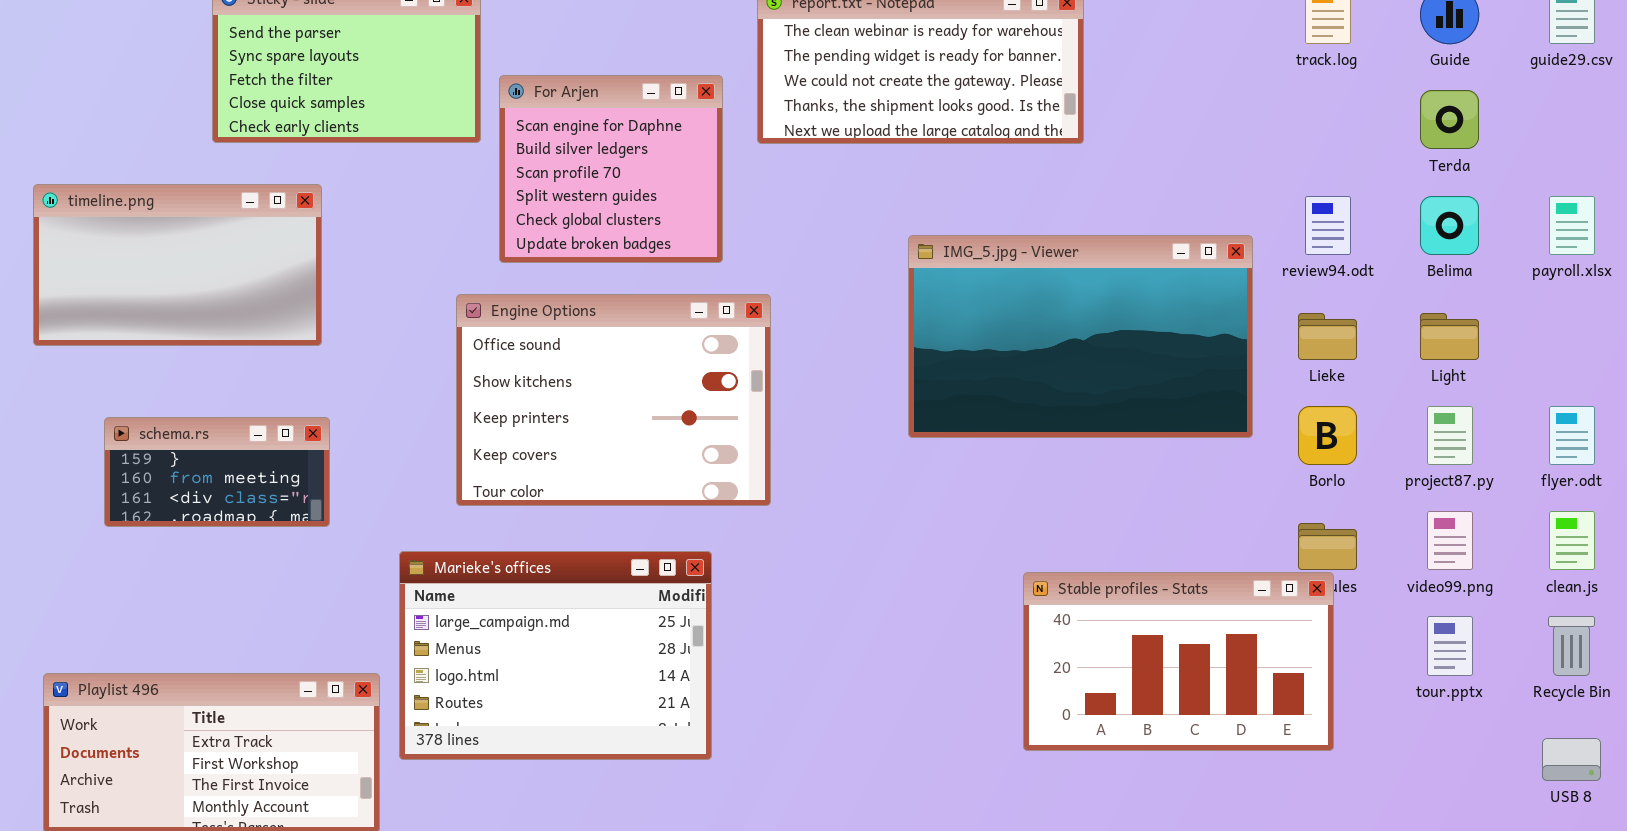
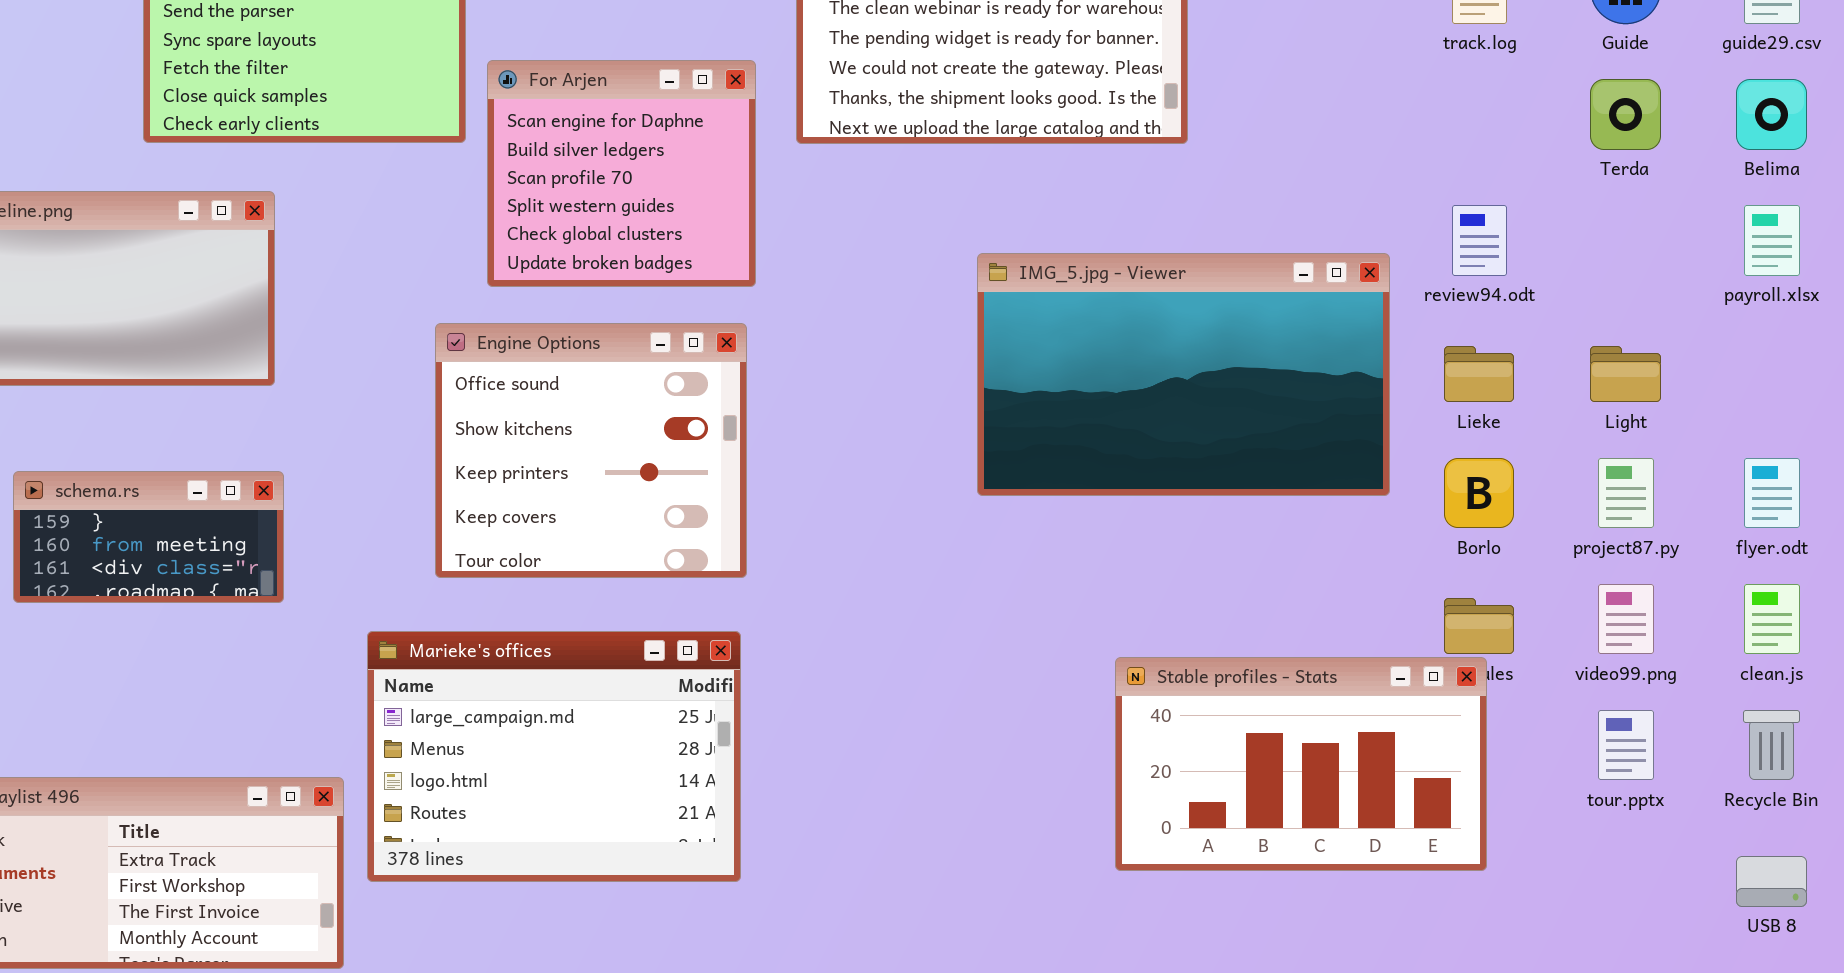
Belima: [1420,196,1479,255] -> [1736,79,1807,150], moved
Engine Options: [456,294,771,506] -> [435,323,747,578], resized

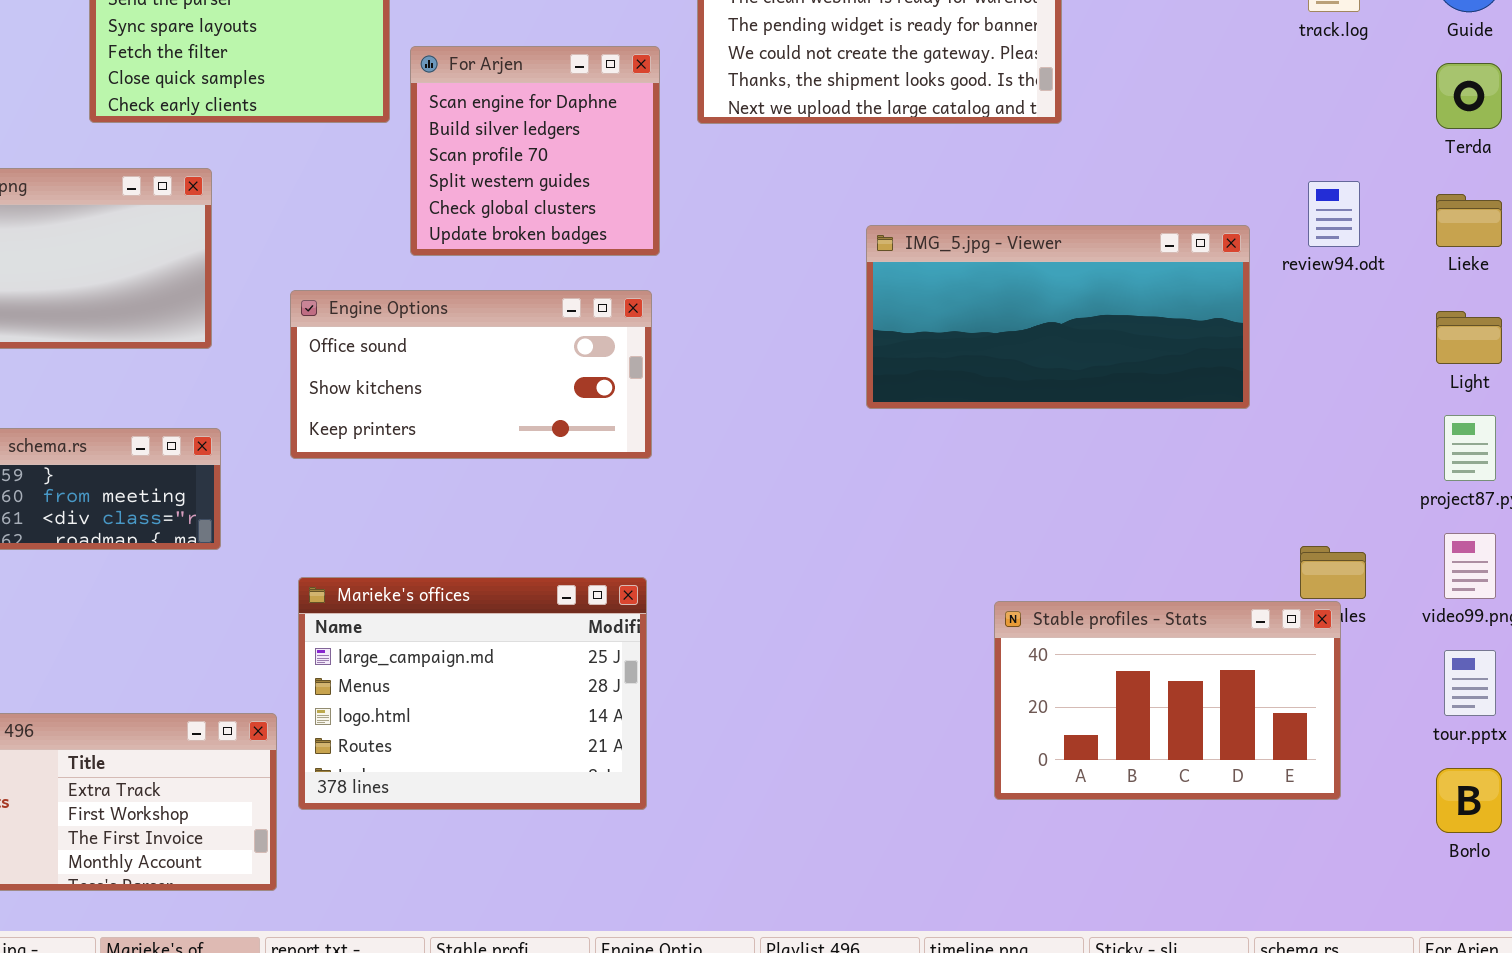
IMG_5.jpg - Viewer: [977,253,1390,496] -> [866,225,1250,409], resized
Engine Options: [435,323,747,578] -> [290,290,652,459], resized
Lieke: [1444,346,1514,402] -> [1436,194,1502,247], moved
Borlo: [1444,458,1514,528] -> [1436,768,1502,833], moved

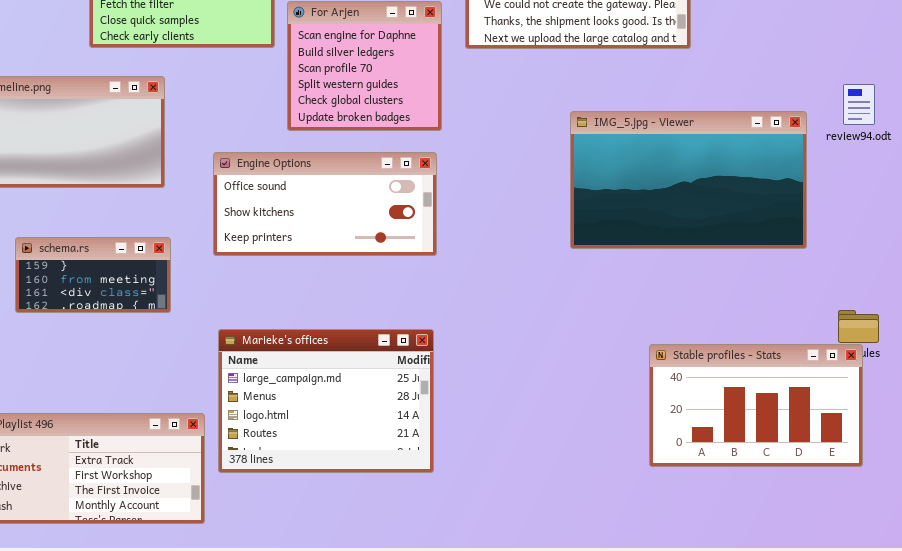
IMG_5.jpg - Viewer: [866,225,1250,409] -> [570,111,807,249], resized

